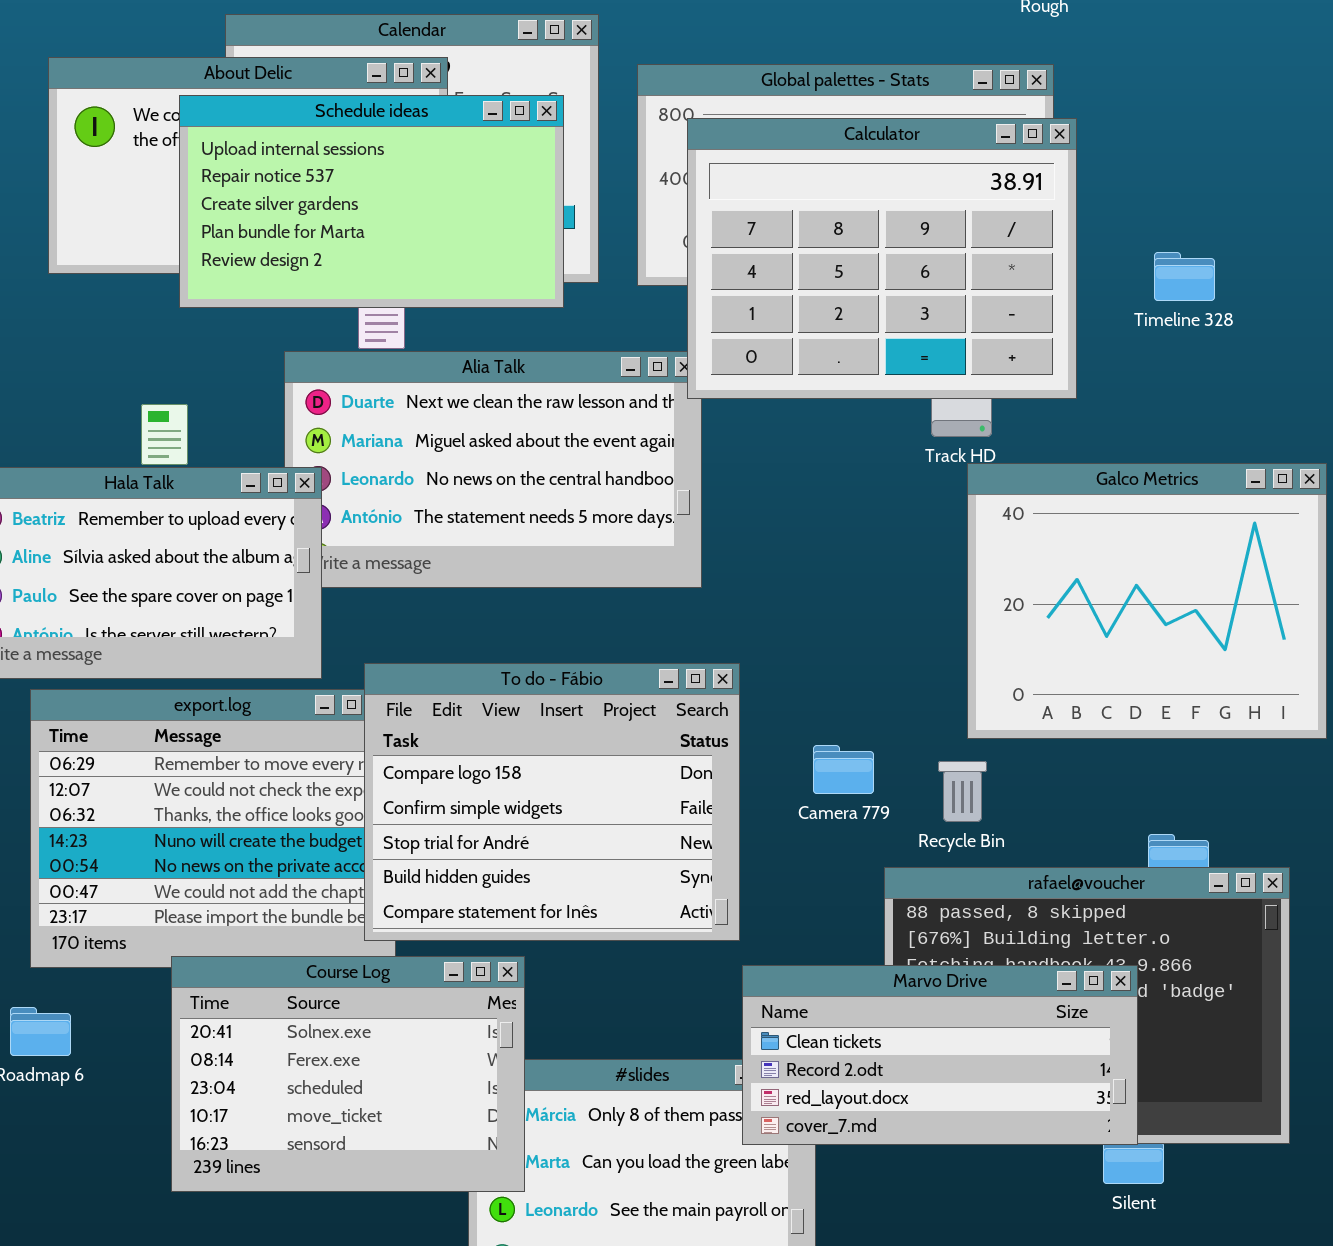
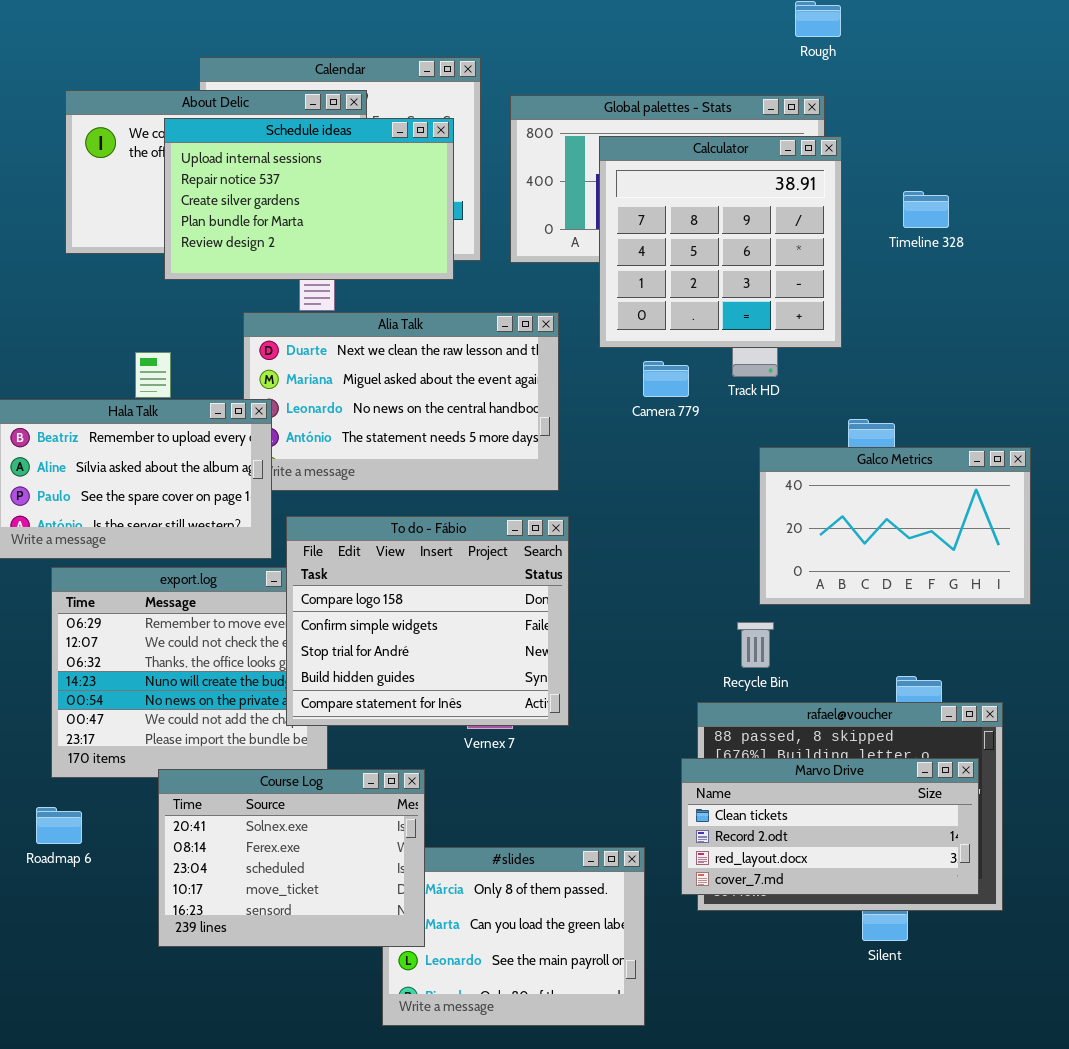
Calculator: [687,118,1077,399] -> [599,136,842,348], resized
Timeline 328: [1154,252,1215,301] -> [903,191,949,228], moved
Galco Metrics: [967,463,1327,739] -> [759,447,1031,605], resized
To do - Fábio: [364,663,740,941] -> [286,516,569,726], moved
Camera 779: [813,745,874,794] -> [643,361,689,397], moved
Marvo Drive: [742,965,1138,1145] -> [681,758,979,895], moved

